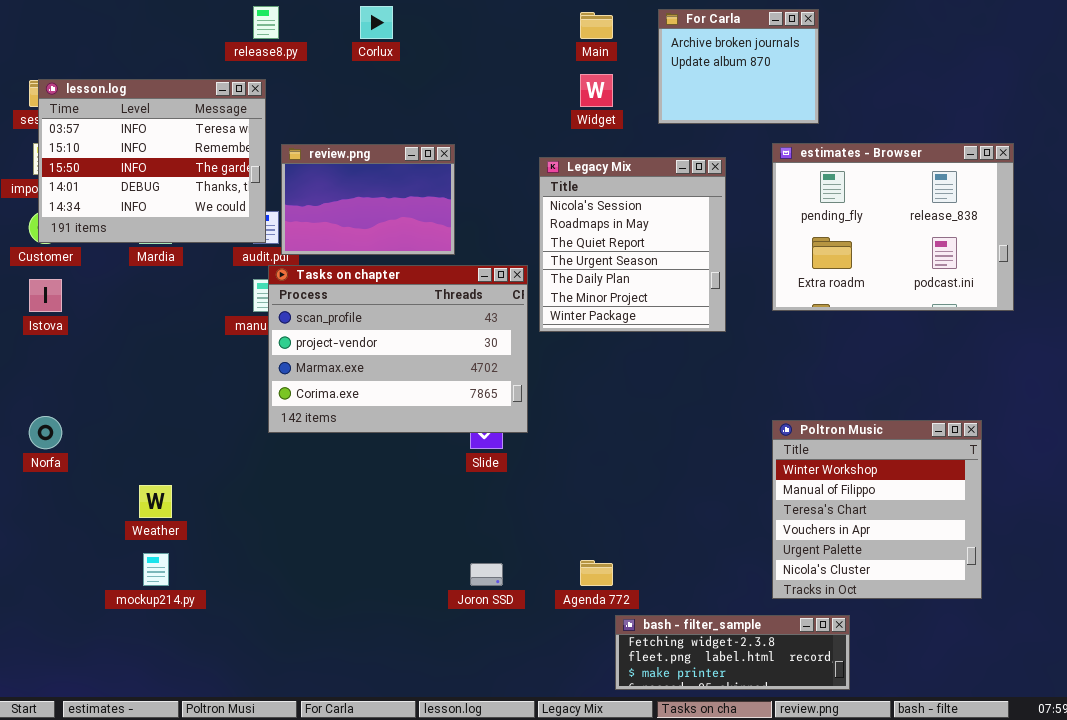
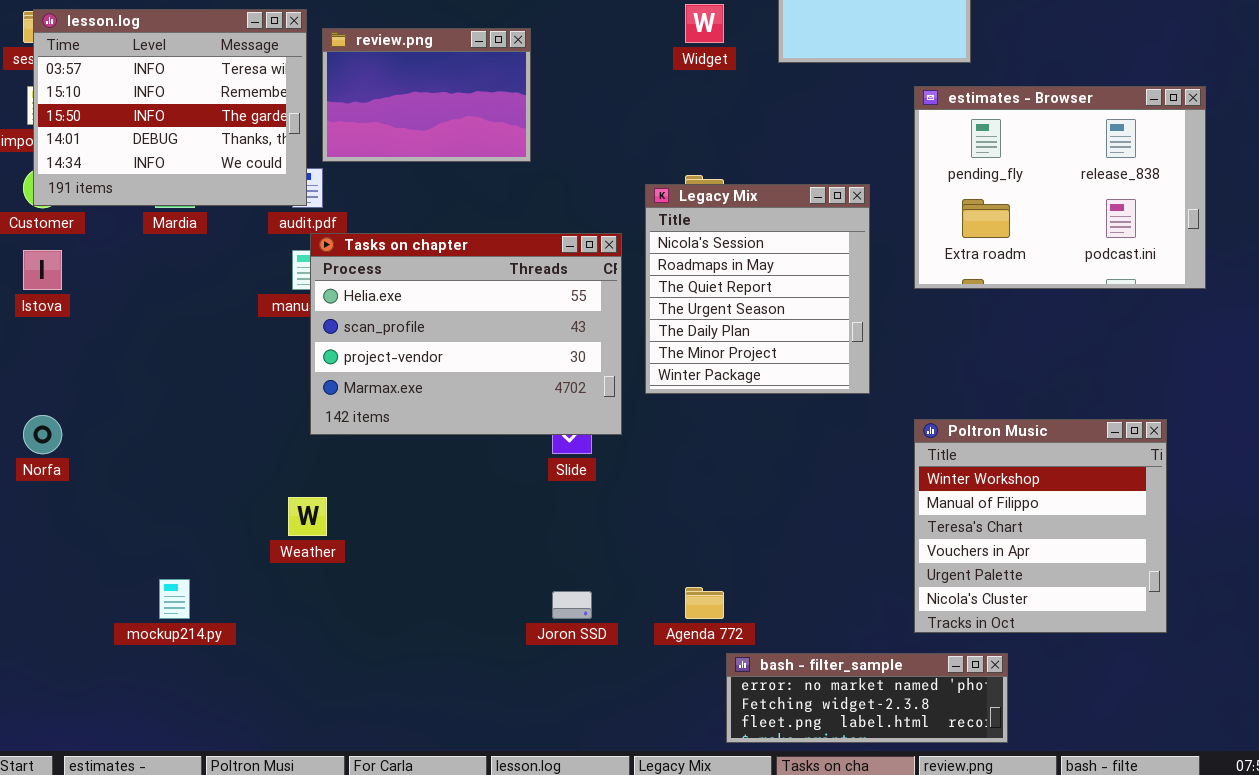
review.png: [281,144,455,255] -> [322,28,531,162], moved
Legacy Mix: [539,157,726,332] -> [645,184,870,394], moved
Tasks on chapter: [268,265,528,433] -> [310,233,622,435], scrolled up 1 row
Weather: [139,485,172,518] -> [288,497,327,536], moved
bash - filter_sample: [615,615,850,690] -> [726,653,1008,743], scrolled up 1 row

